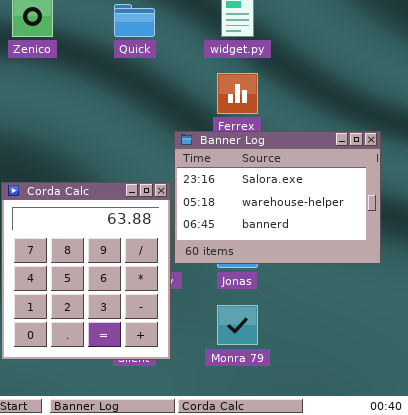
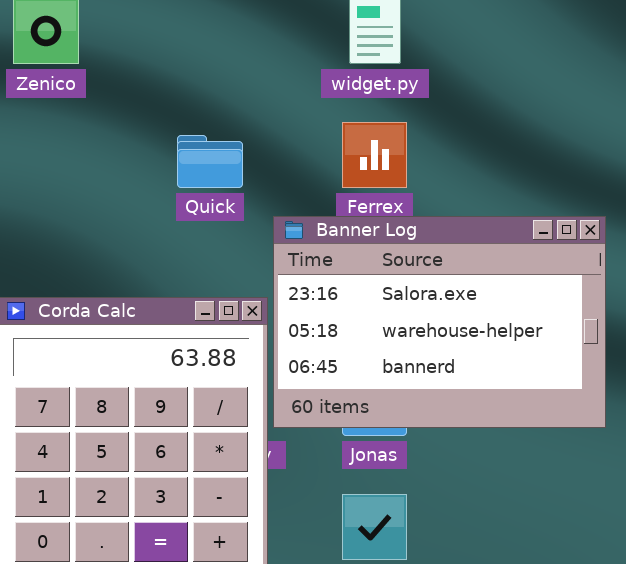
Quick: [114,4,155,37] -> [177,135,243,188], moved

